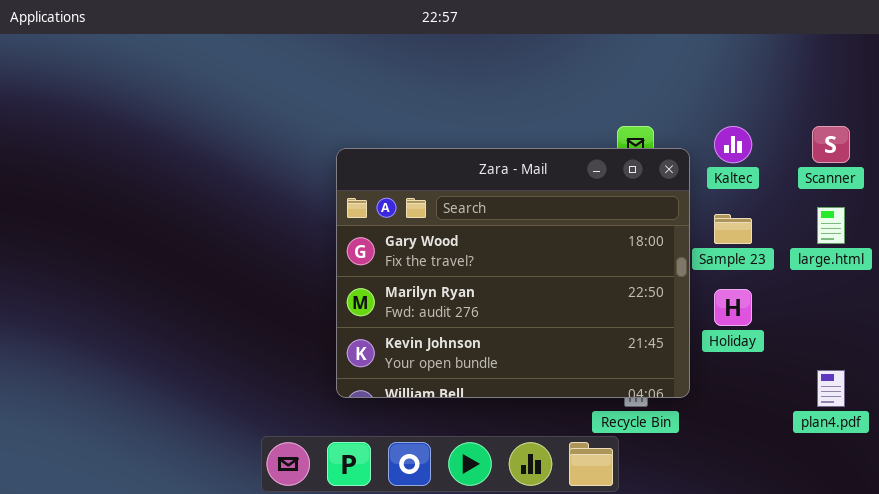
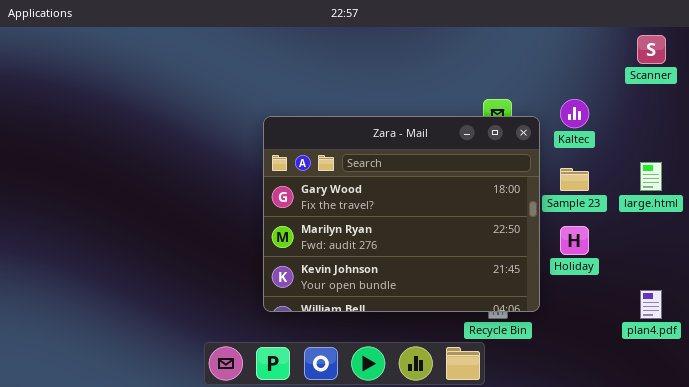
Scanner: [812,126,850,163] -> [637,35,666,64], moved

